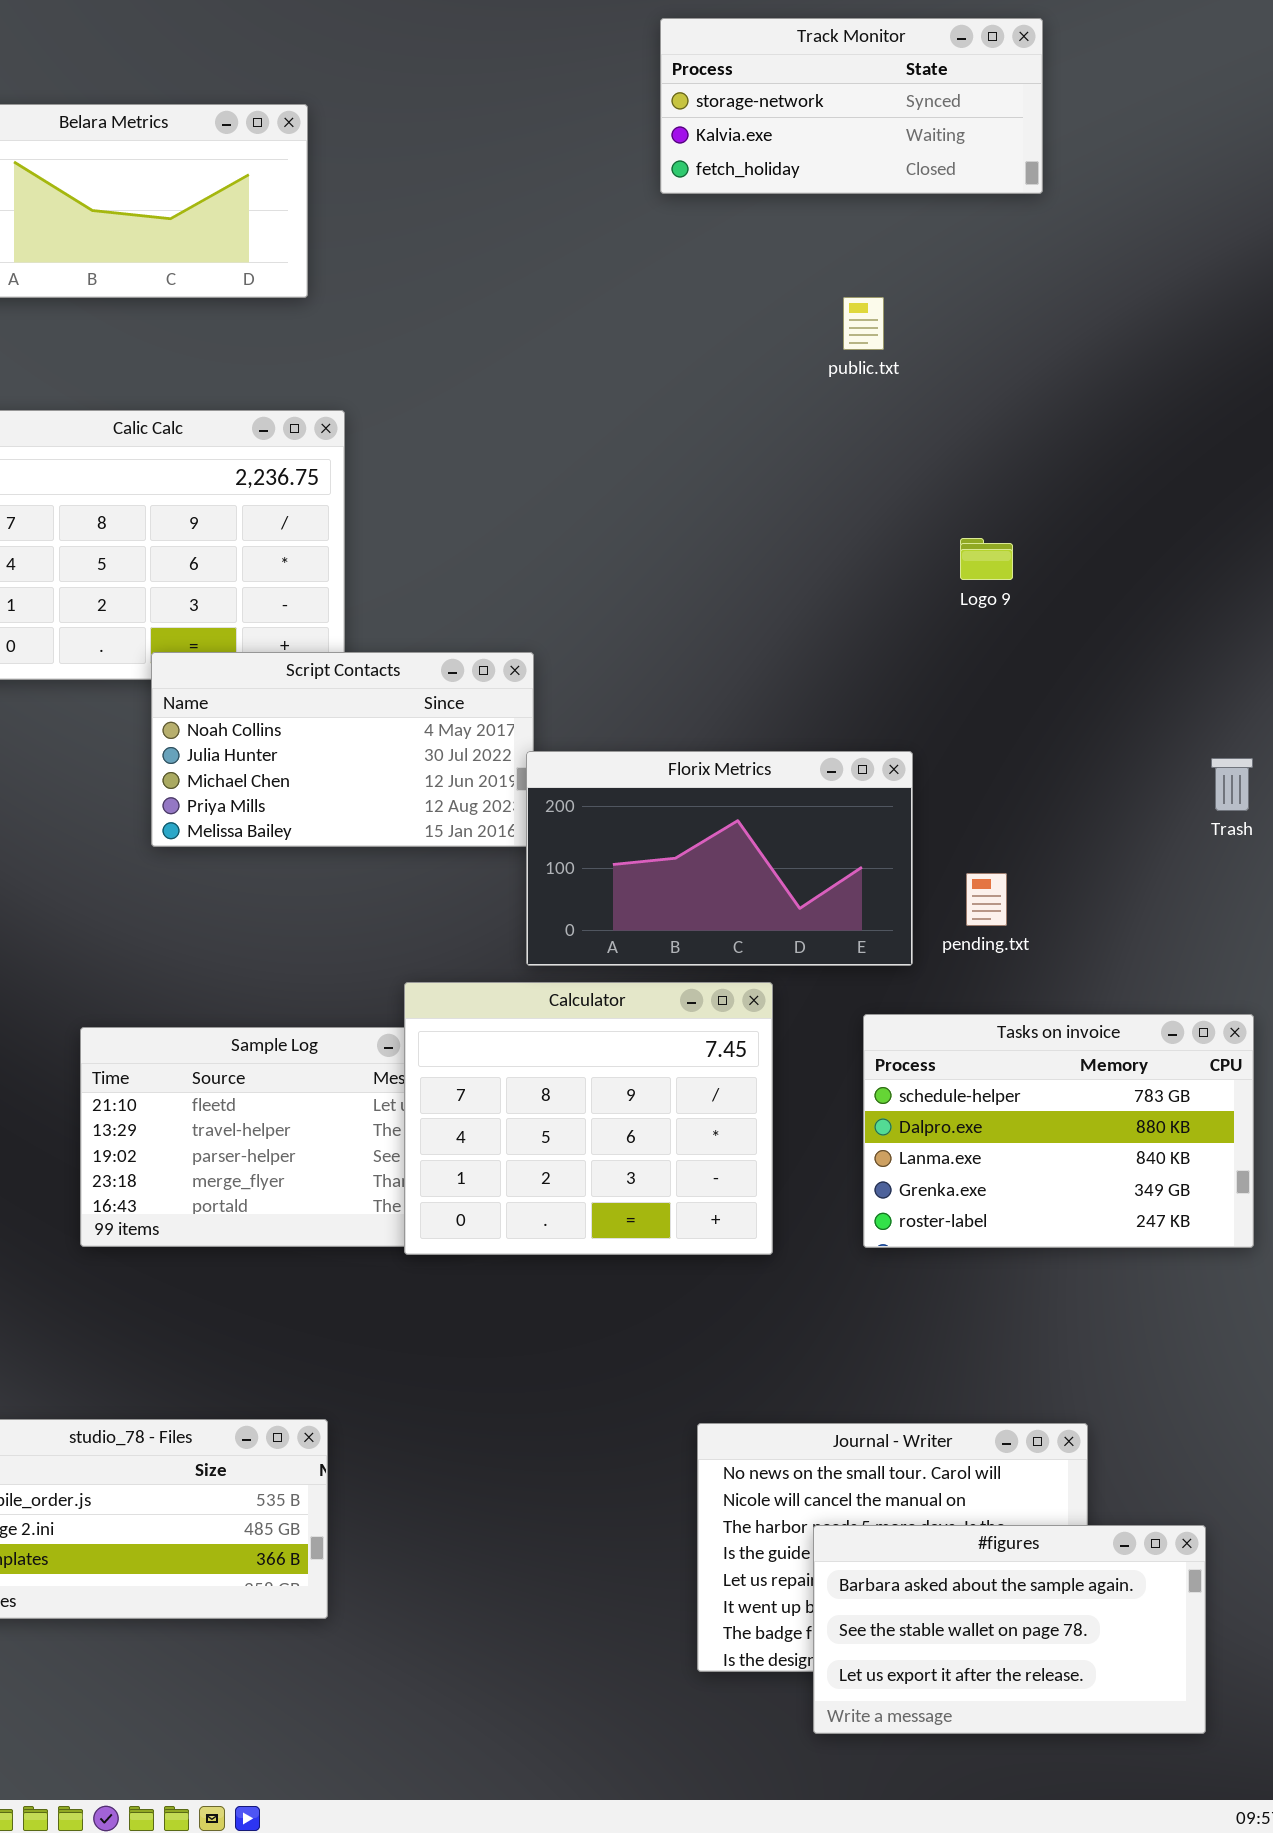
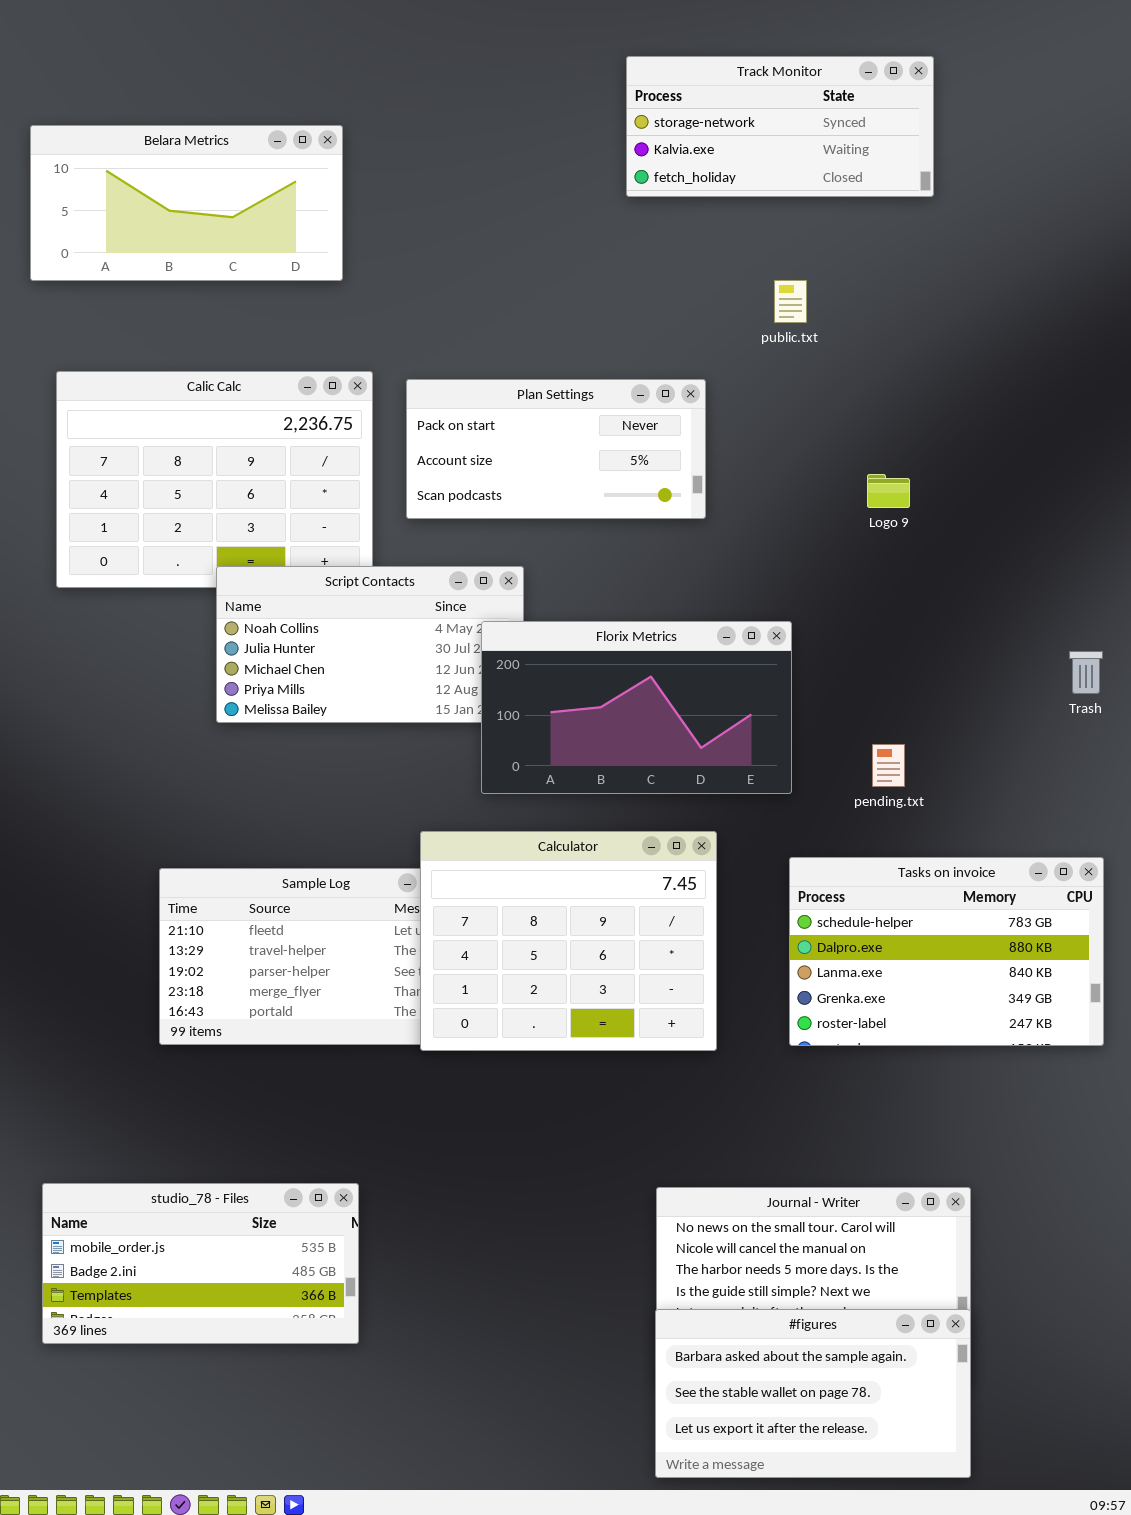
Plan Settings: none -> [406,379,706,519], opened
Florix Metrics: [526,751,913,966] -> [481,621,792,794], moved
#figures: [813,1525,1206,1734] -> [655,1309,971,1478], moved

